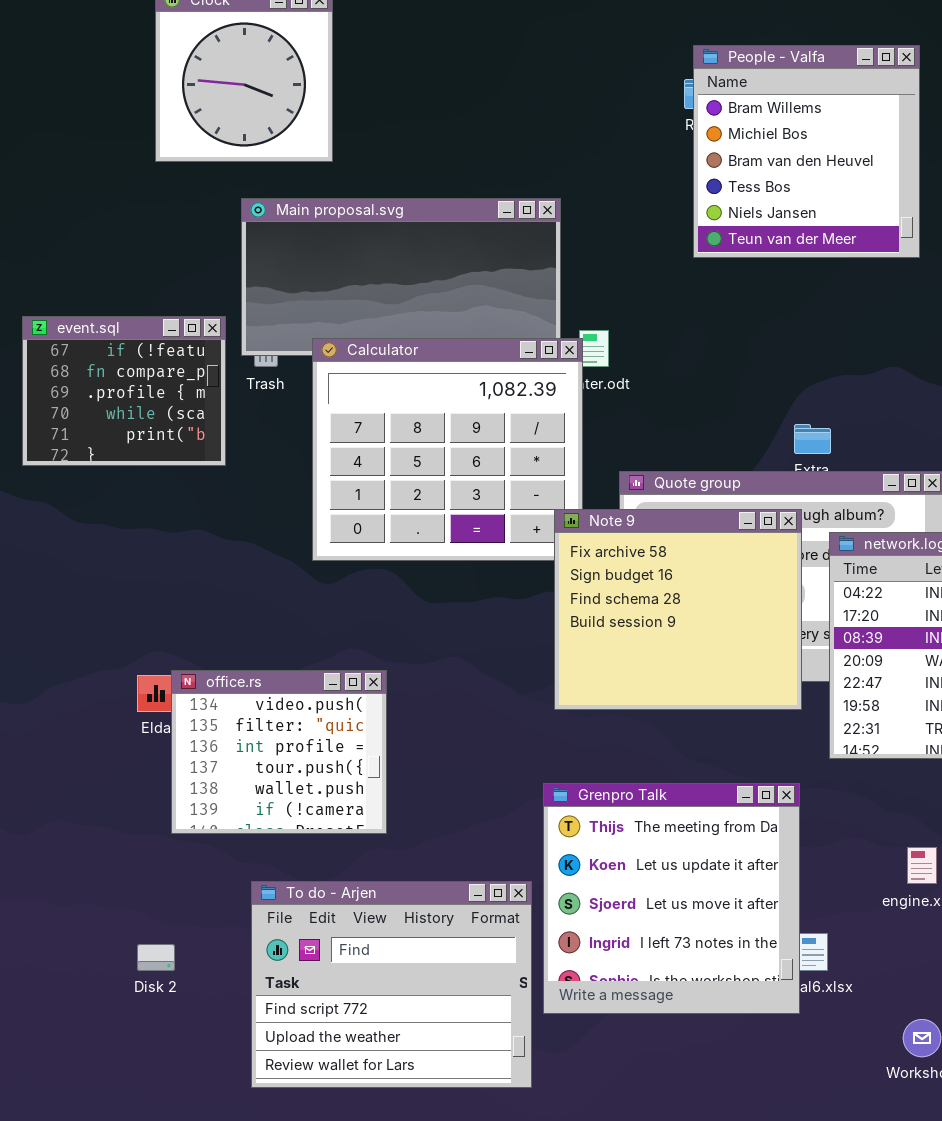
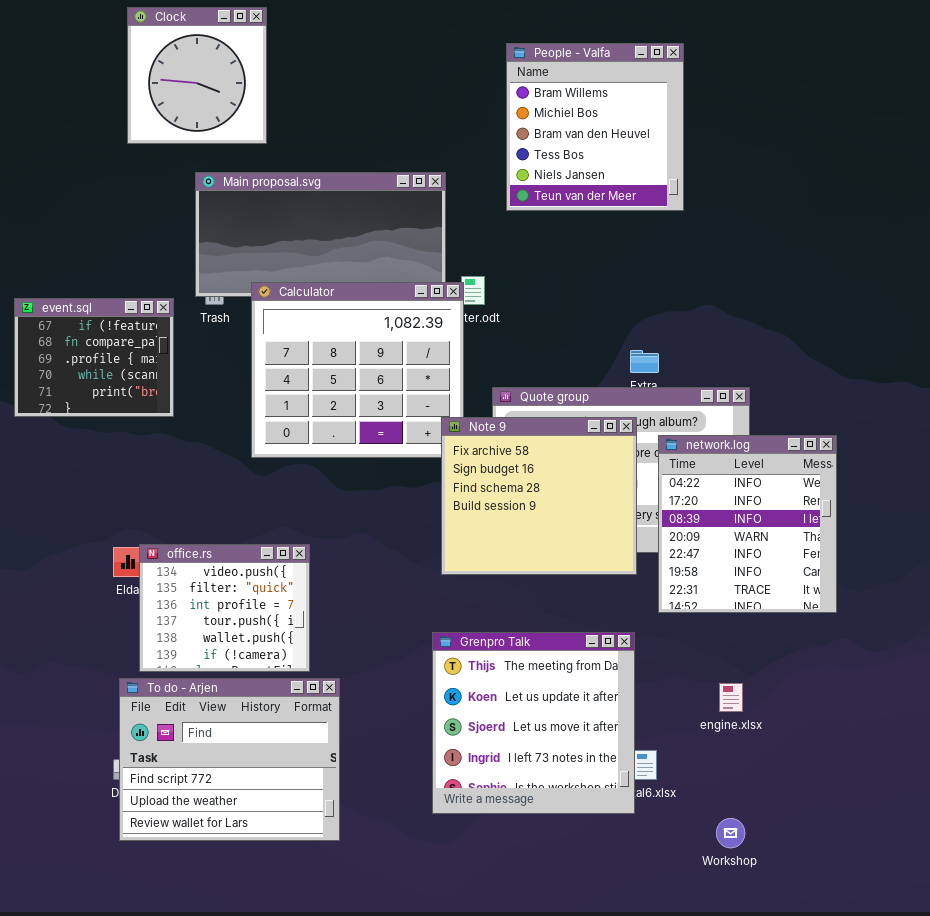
People - Valfa: [693,45,920,258] -> [506,43,684,211], moved
event.sql: [22,316,226,466] -> [14,298,174,417], moved
To do - Arjen: [251,881,532,1088] -> [119,678,340,841], moved

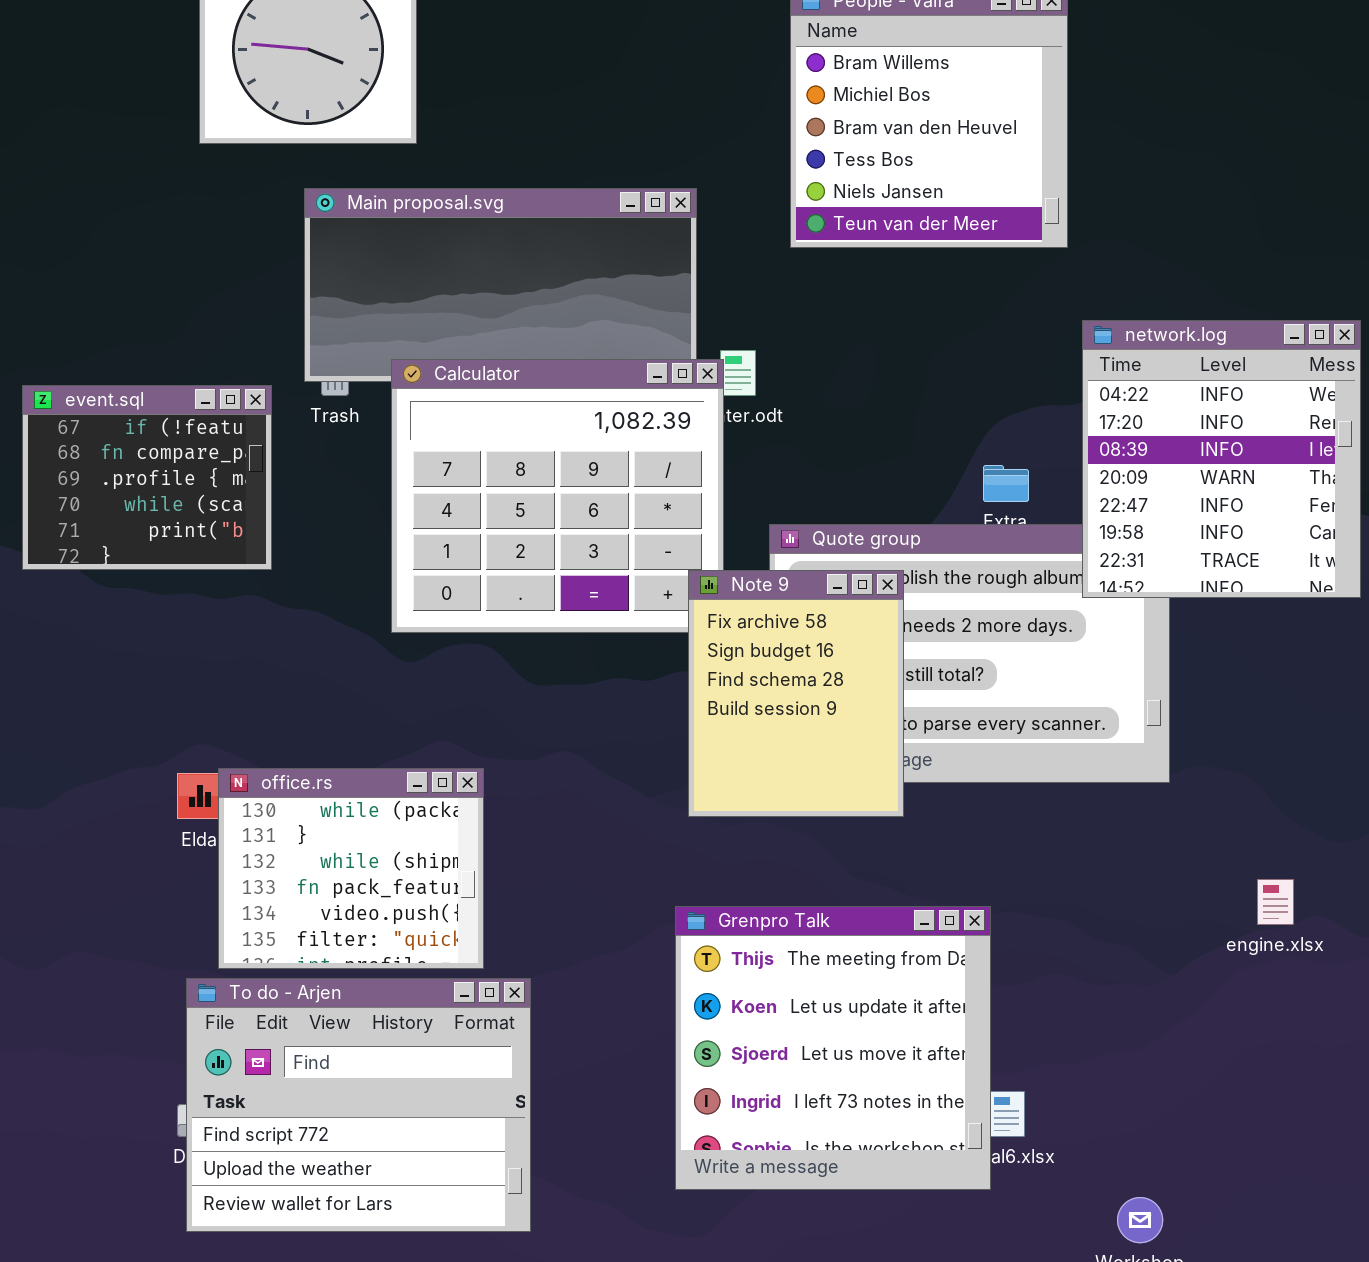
Note 9: [441,417,637,575] -> [688,570,904,817], resized
network.log: [658,435,837,613] -> [1082,320,1361,598], moved
office.rs: [139,544,310,672] -> [218,768,484,969], scrolled up 4 rows
engine.xlsx: [719,683,743,712] -> [1257,879,1294,925], moved

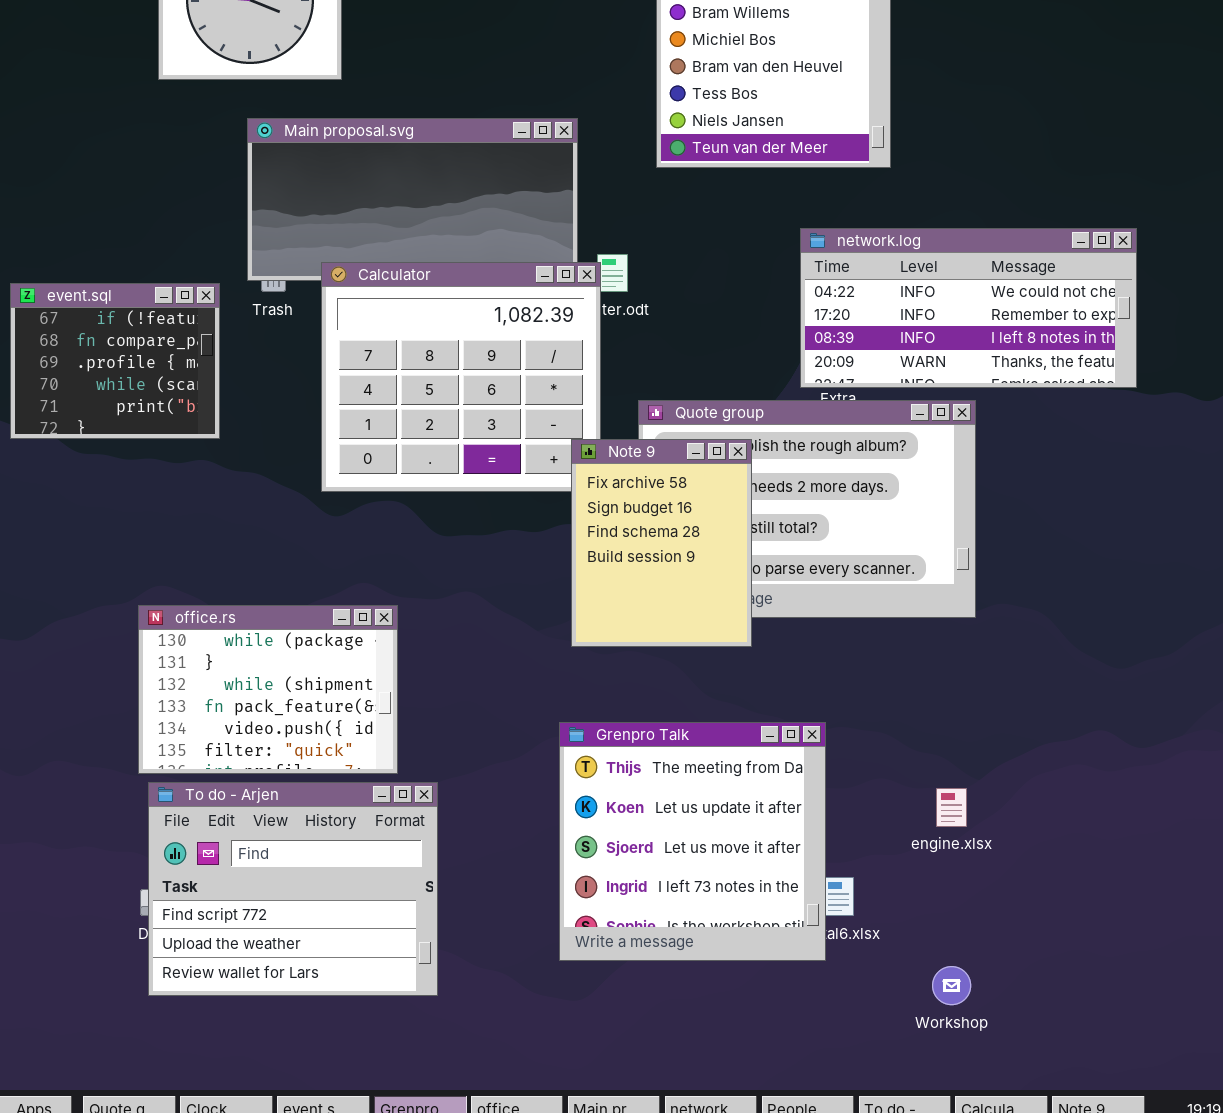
network.log: [1082,320,1361,598] -> [800,228,1137,388], resized
office.rs: [218,768,484,969] -> [138,605,398,774], resized
engine.xlsx: [1257,879,1294,925] -> [936,788,967,827], moved

